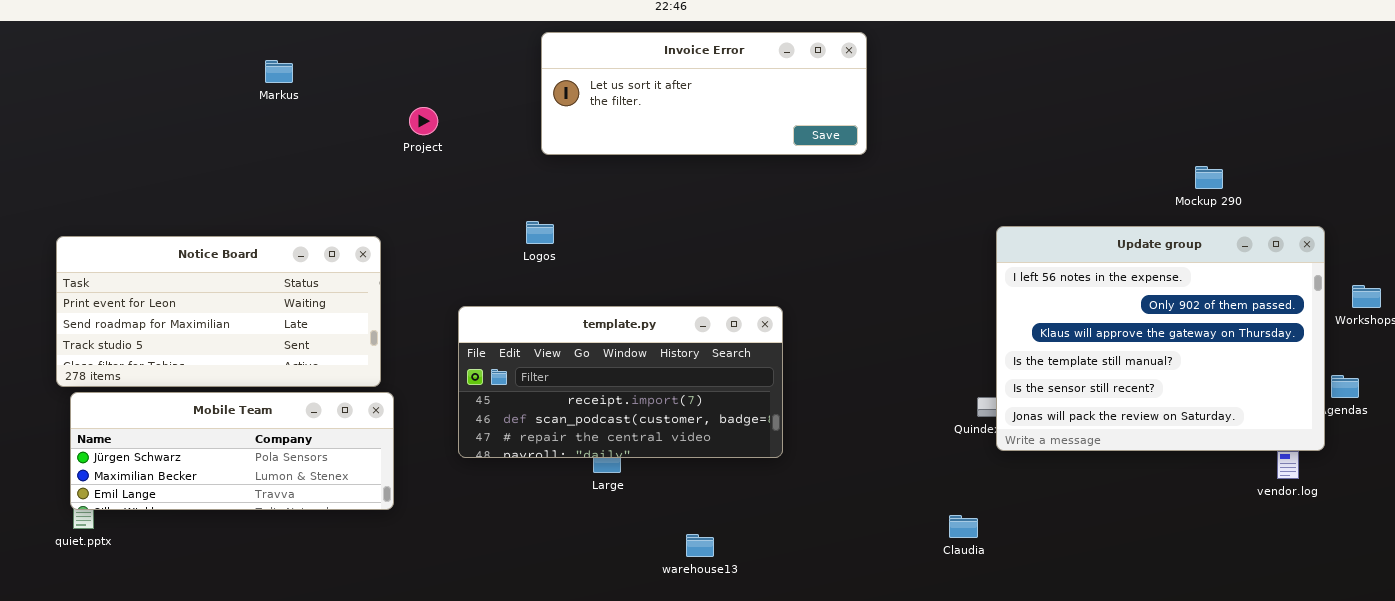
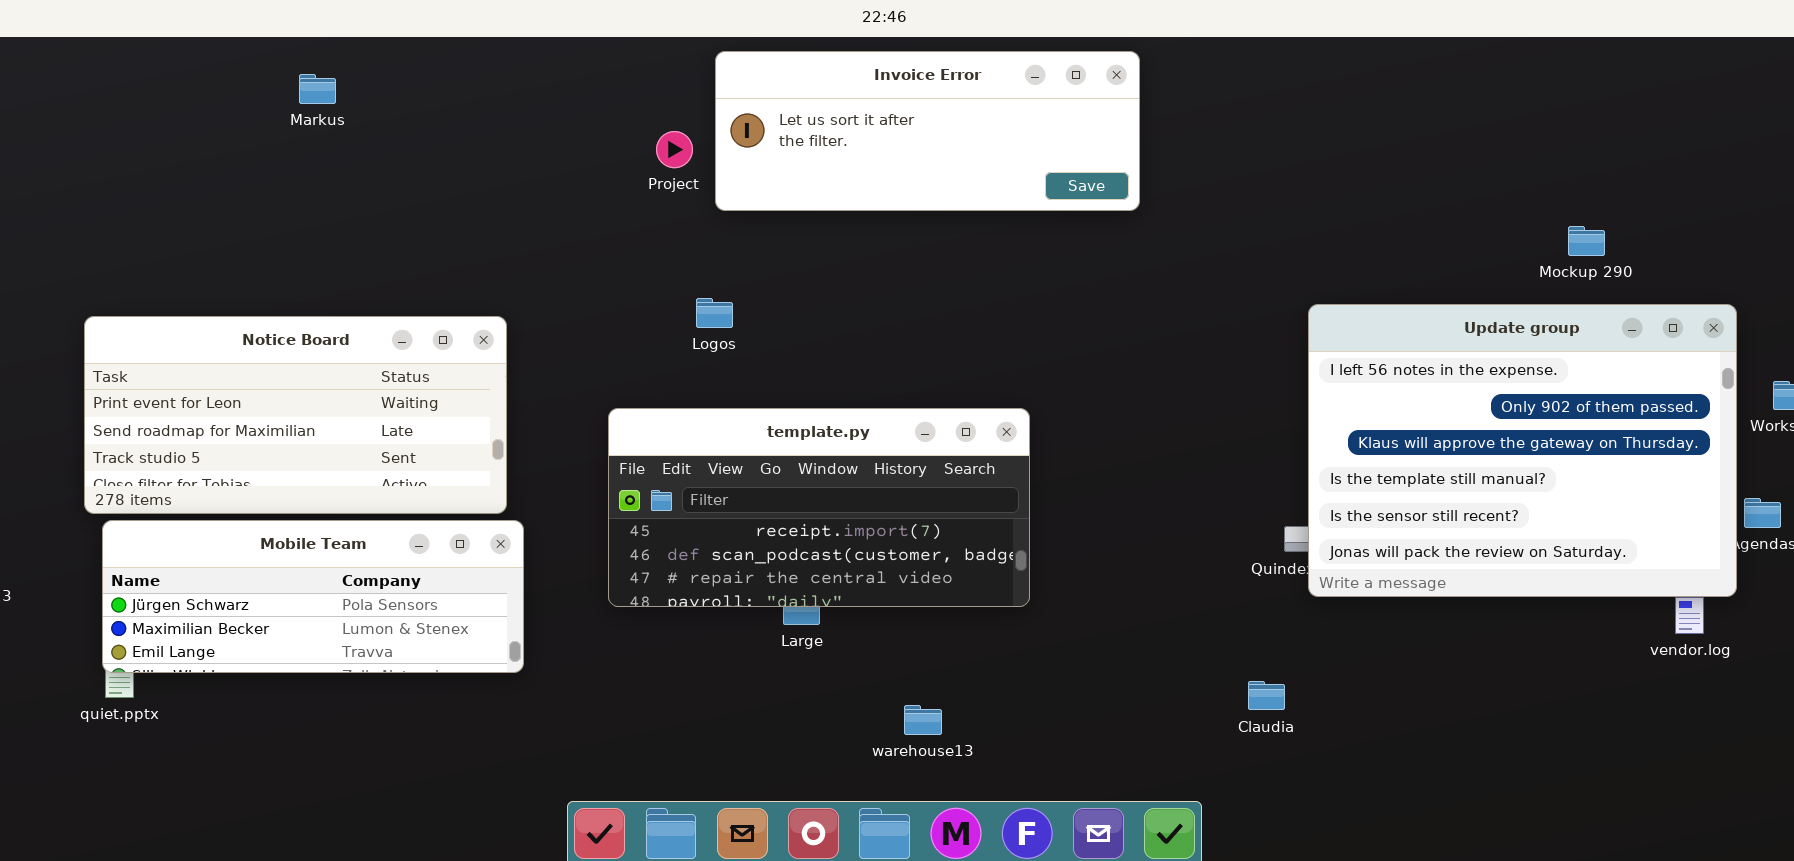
Markus: [265,60,293,83] -> [299,74,336,104], moved
Project: [409,107,438,135] -> [656,131,693,168], moved

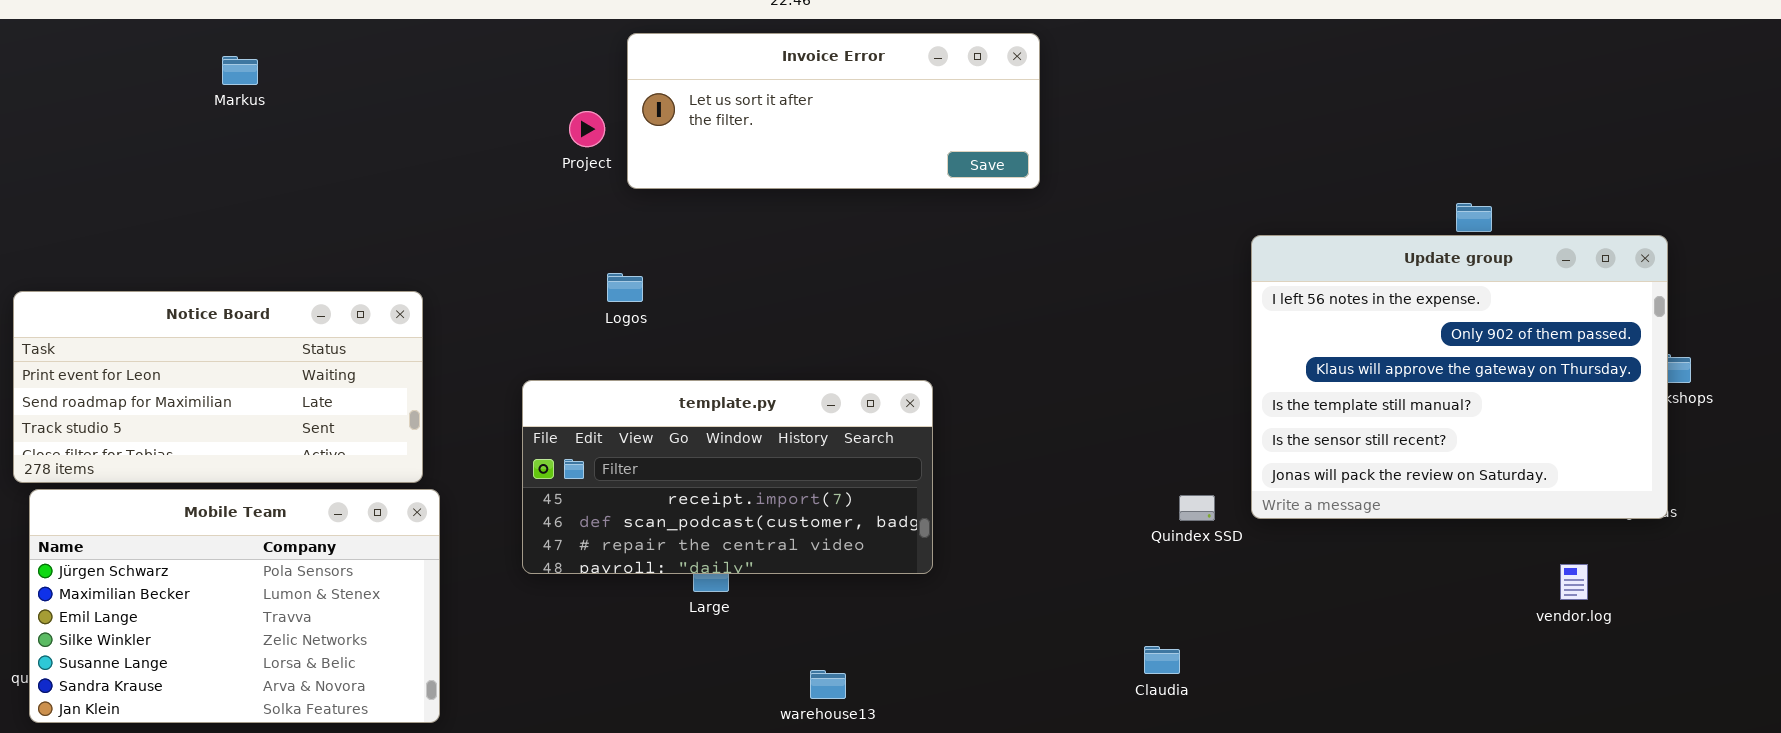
Update group: [1308,304,1737,597] -> [1251,235,1668,519], moved
Mobile Team: [102,520,524,673] -> [29,489,440,723], resized

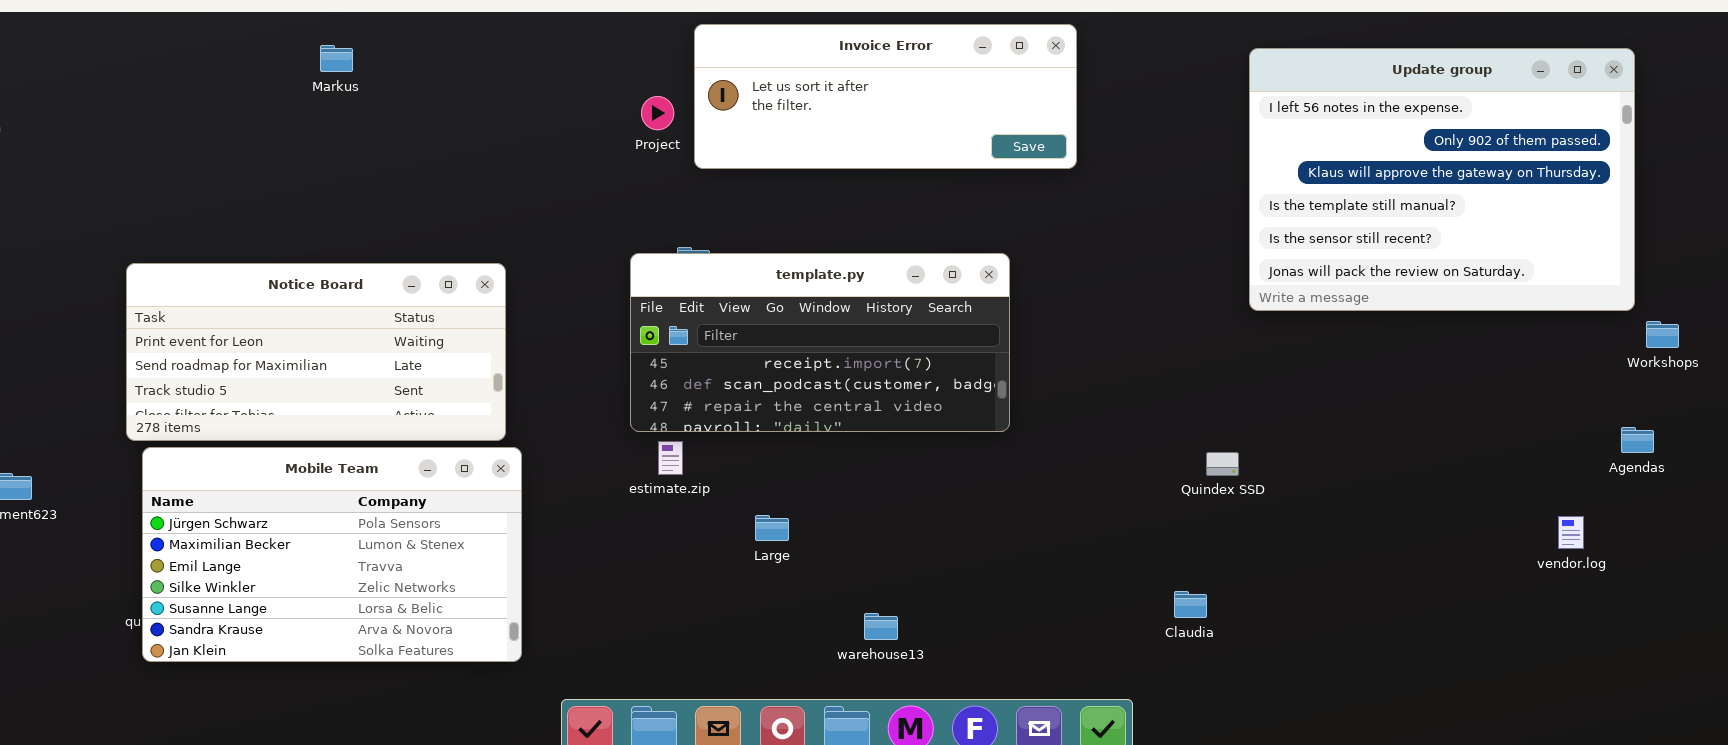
Update group: [1251,235,1668,519] -> [1249,48,1635,311], moved
template.py: [522,380,933,574] -> [630,253,1010,432], moved

